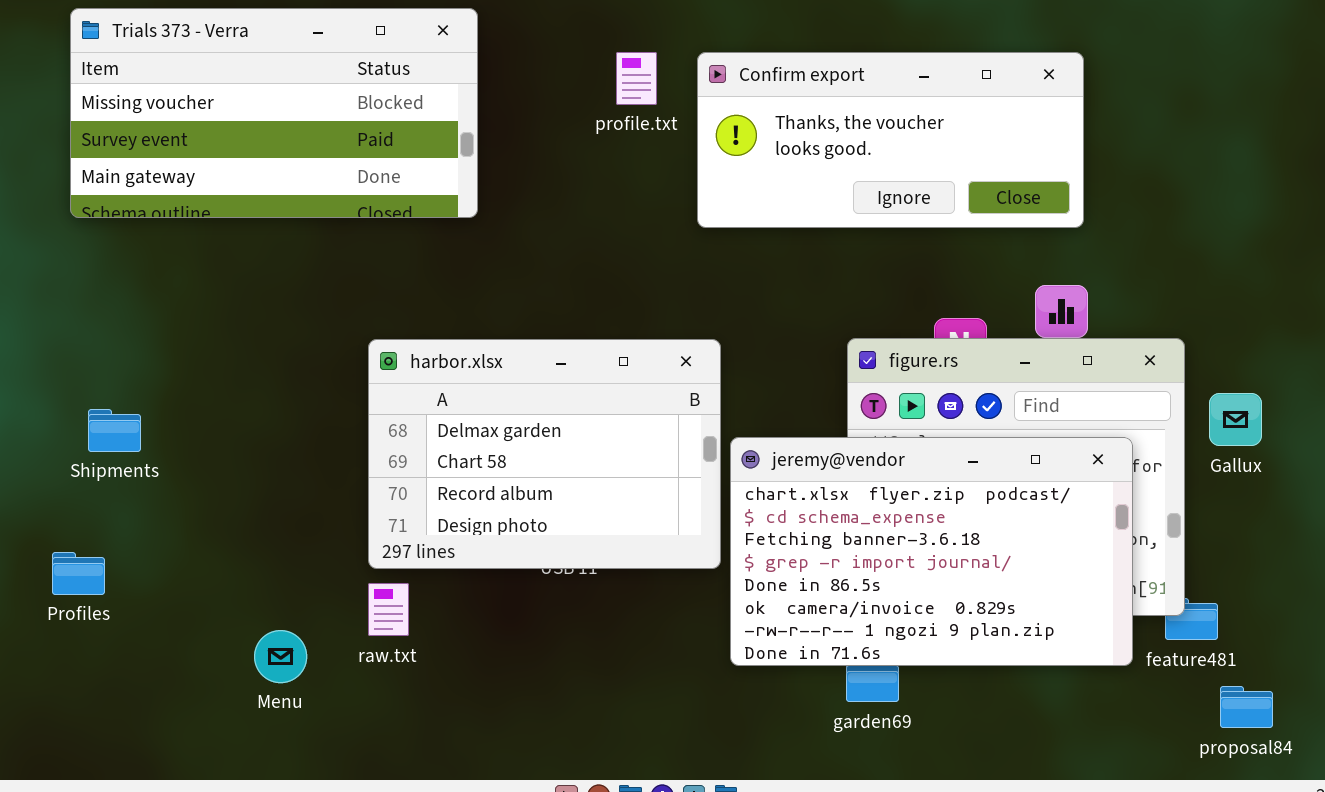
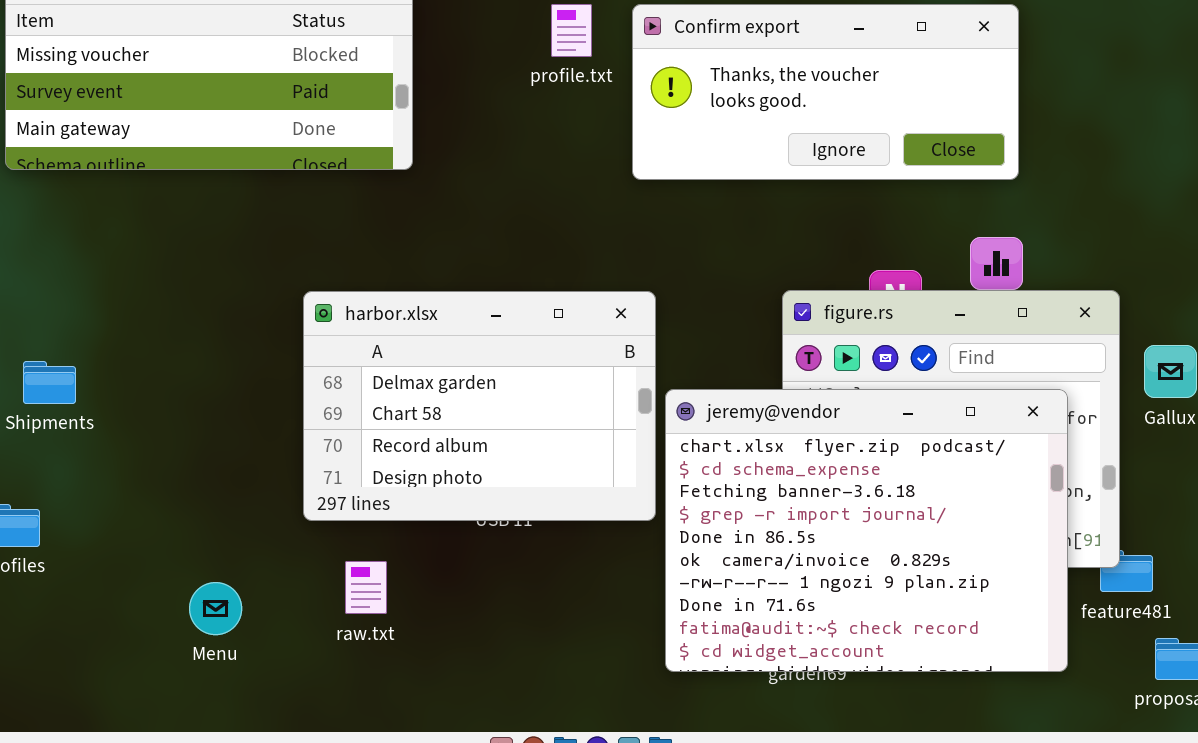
jeremy@vendor: [730,437,1133,666] -> [665,389,1068,672], resized
raw.txt: [368,583,409,636] -> [345,561,387,614], moved

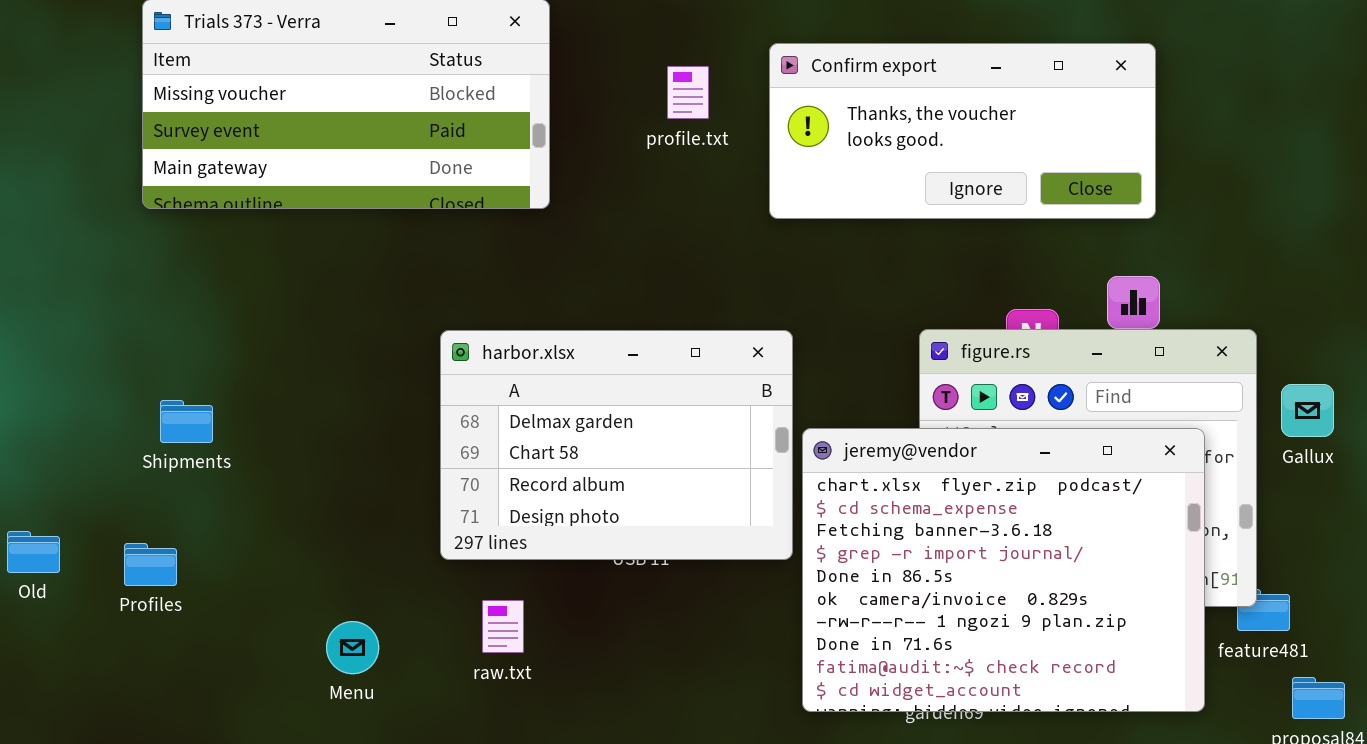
profile.txt: [551,4,592,57] -> [667,66,709,119], moved

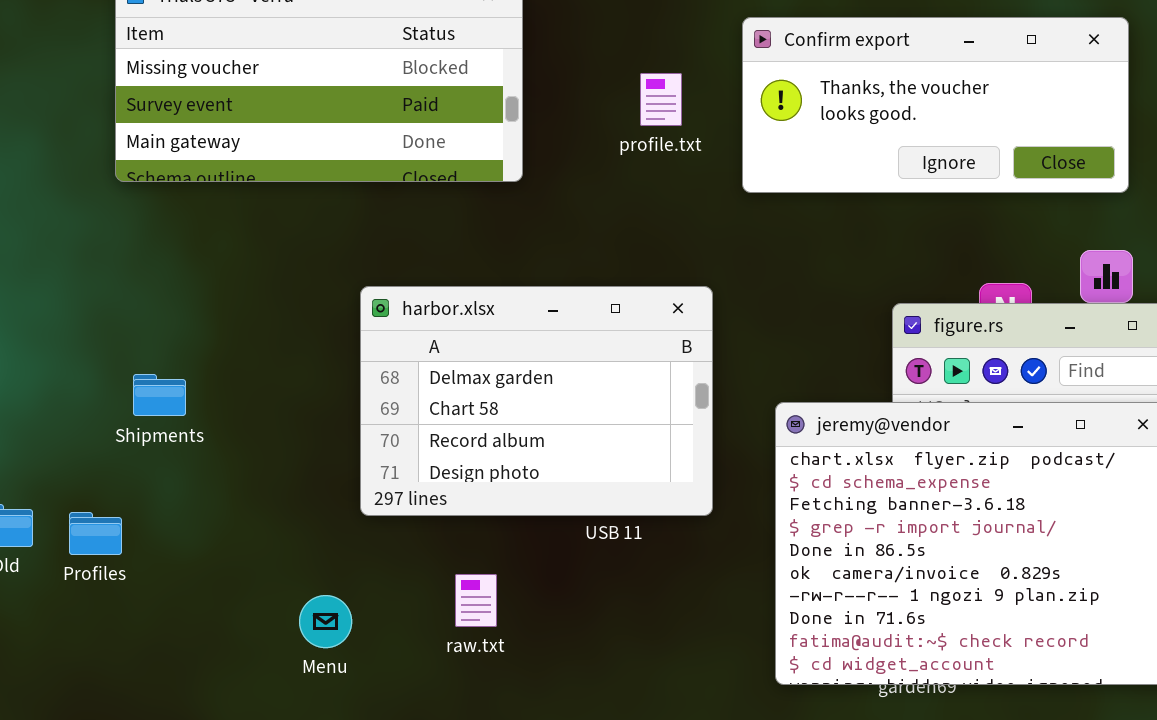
profile.txt: [667,66,709,119] -> [640,73,682,126], moved
harbor.xlsx: [440,330,793,560] -> [360,286,713,516], moved
Profiles: [124,543,177,586] -> [69,512,122,555], moved

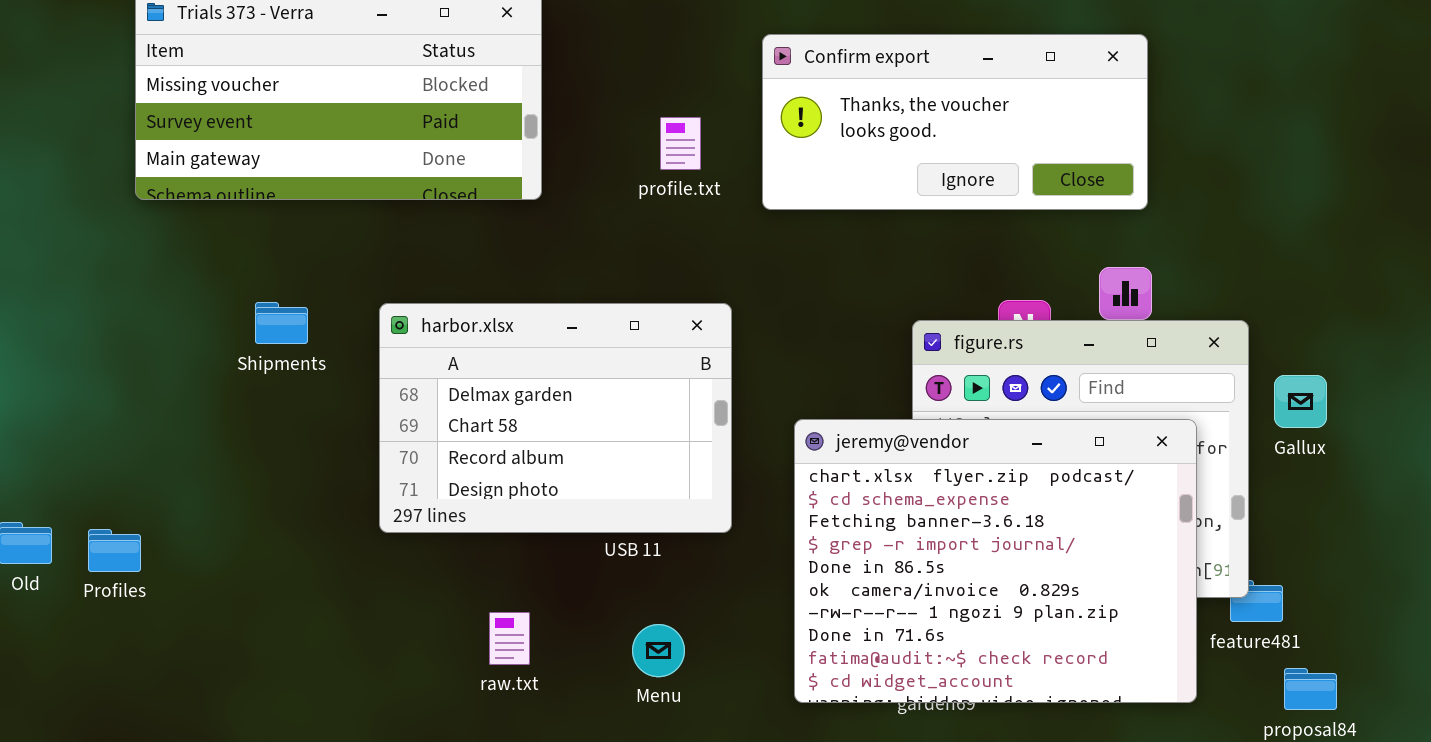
profile.txt: [640,73,682,126] -> [660,117,701,170], moved
Shipments: [133,374,186,416] -> [255,302,308,344], moved
raw.txt: [455,574,497,627] -> [489,612,530,665], moved
Menu: [299,595,352,648] -> [632,624,685,677], moved

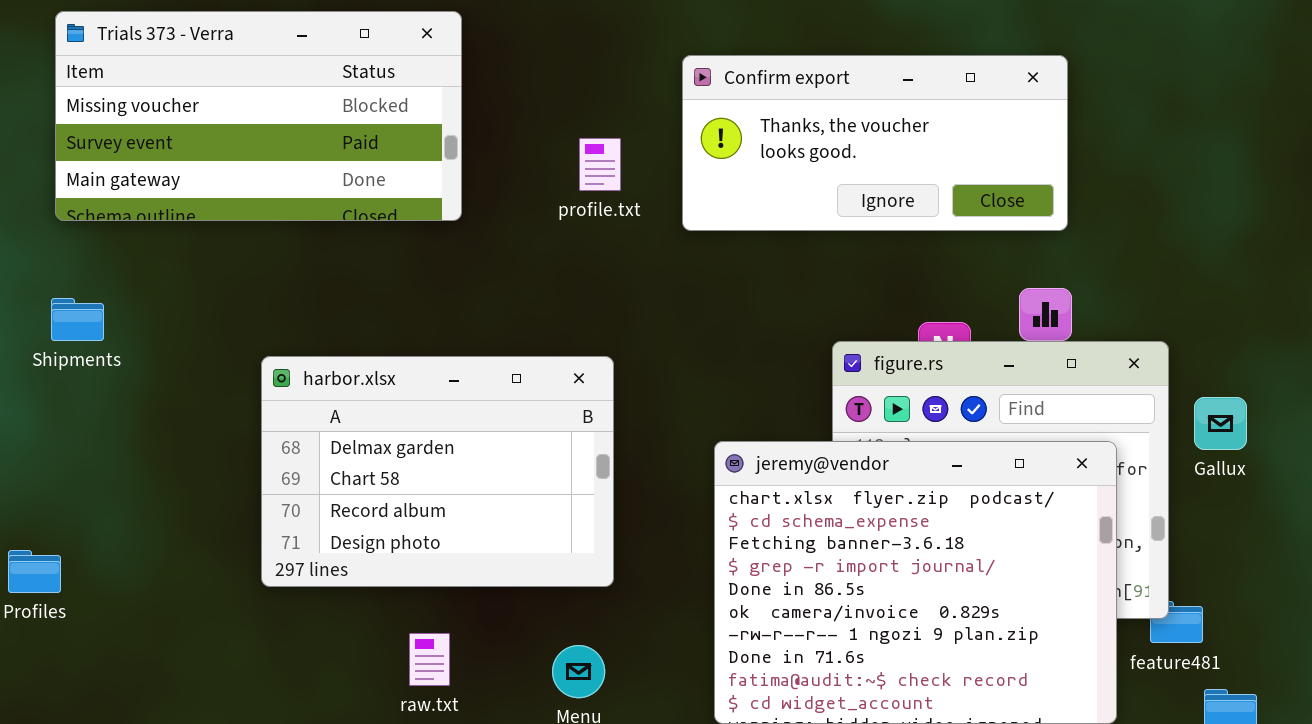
Shipments: [255,302,308,344] -> [51,298,104,341], moved
harbor.xlsx: [379,303,732,533] -> [261,356,614,587], moved

